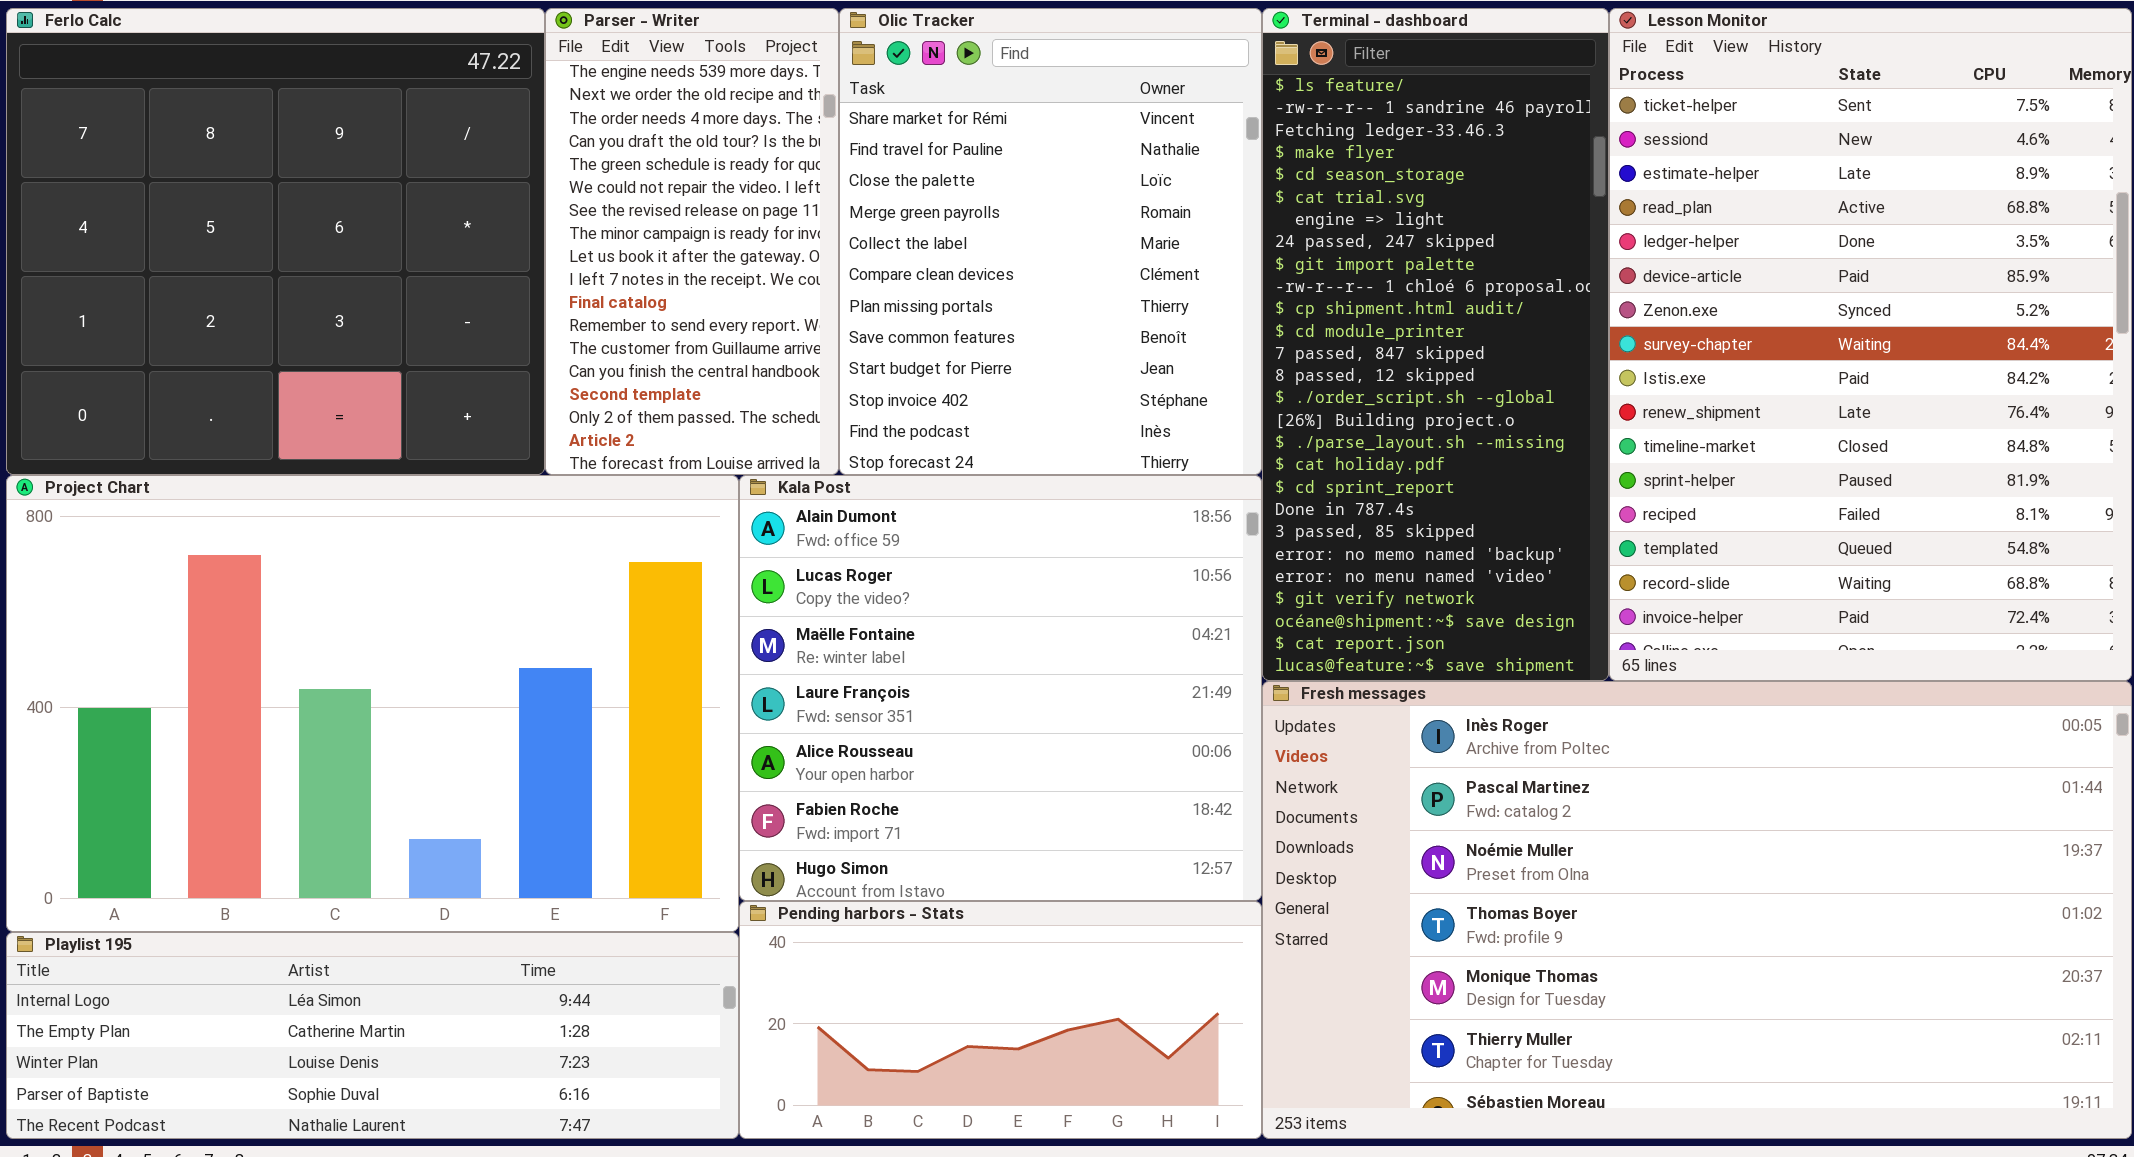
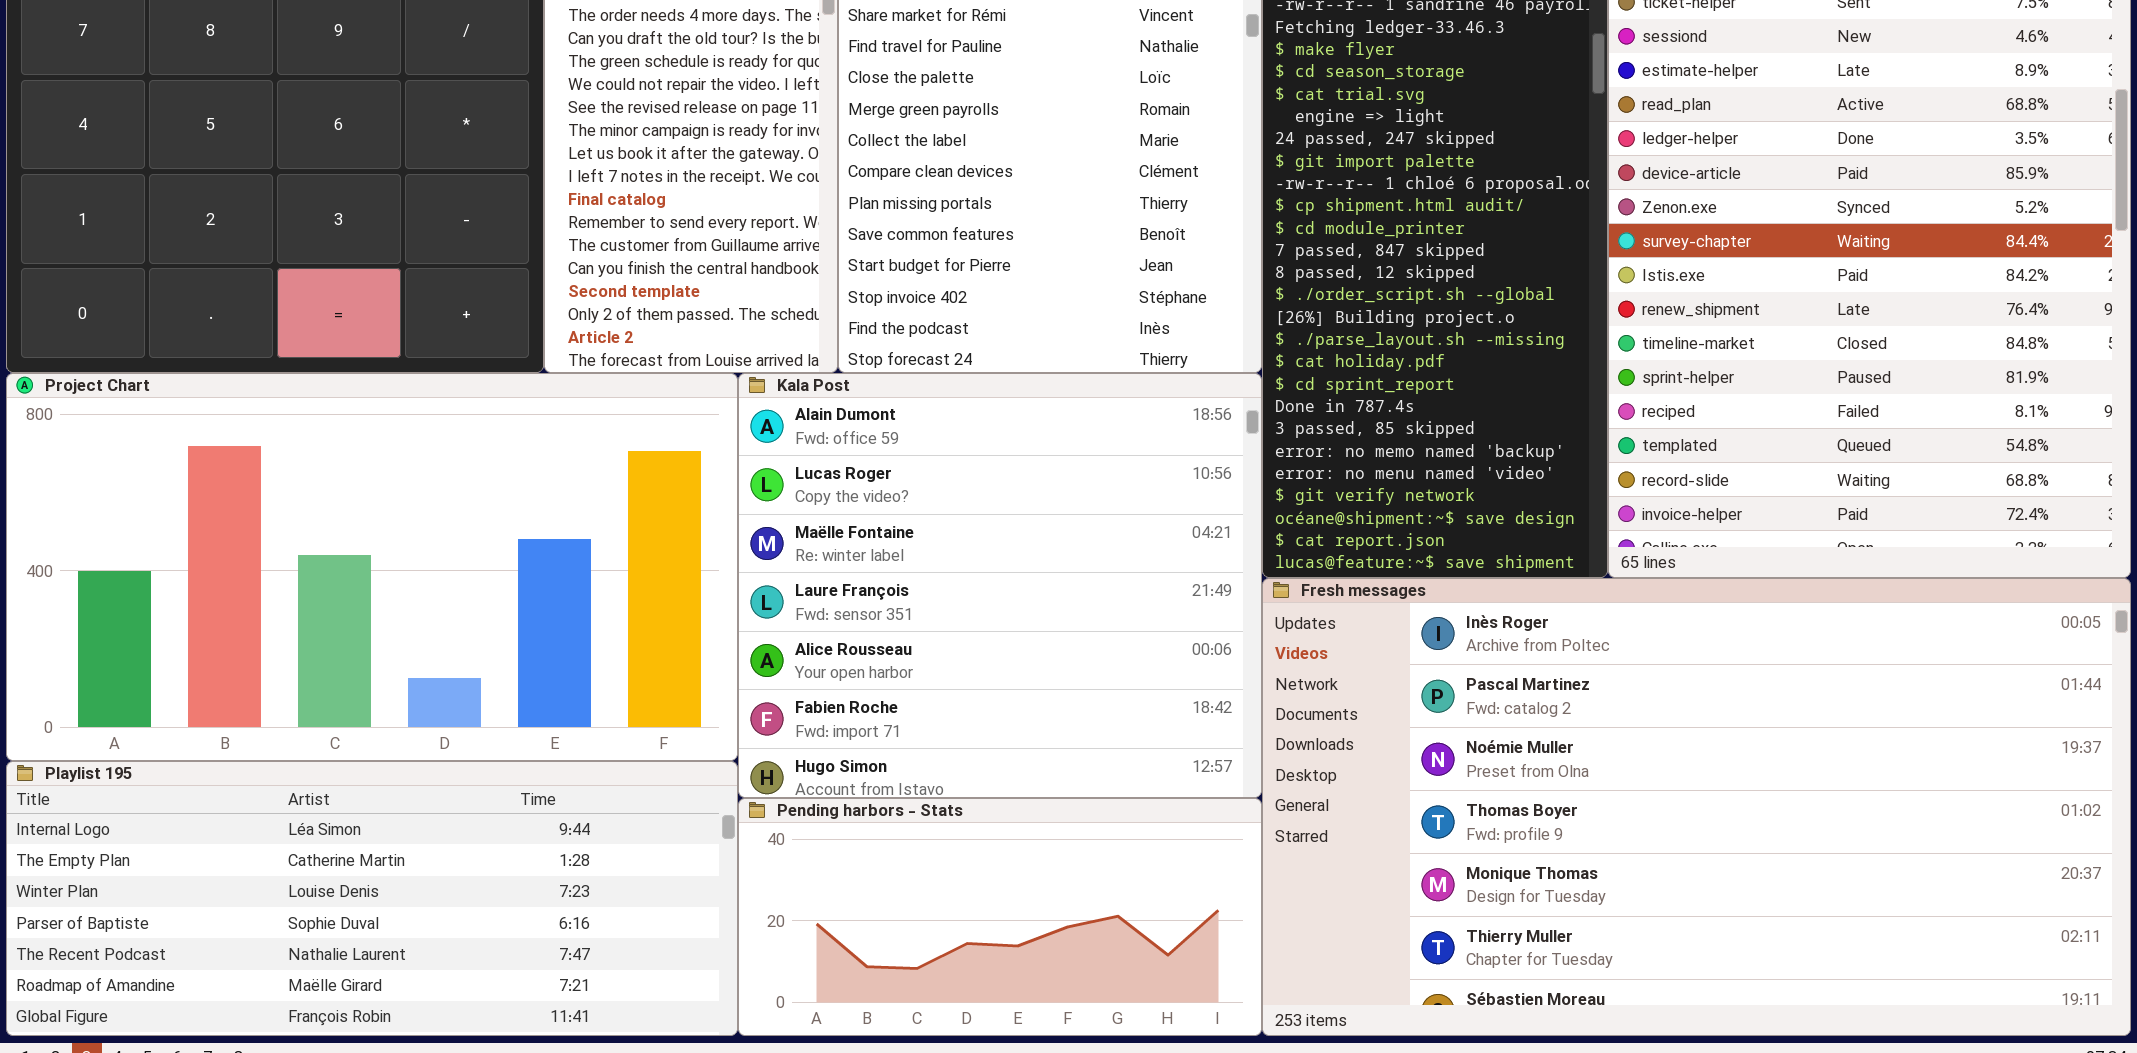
Project Chart: [6,475,739,932] -> [6,373,738,761], resized
Playlist 195: [6,932,739,1139] -> [6,761,738,1036], resized

